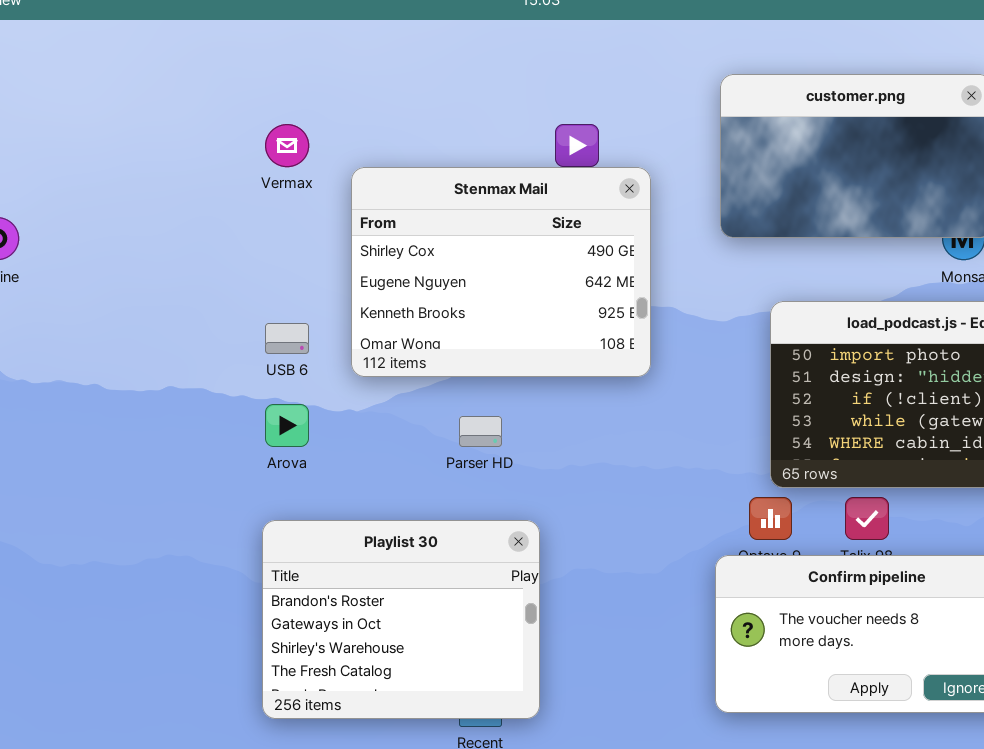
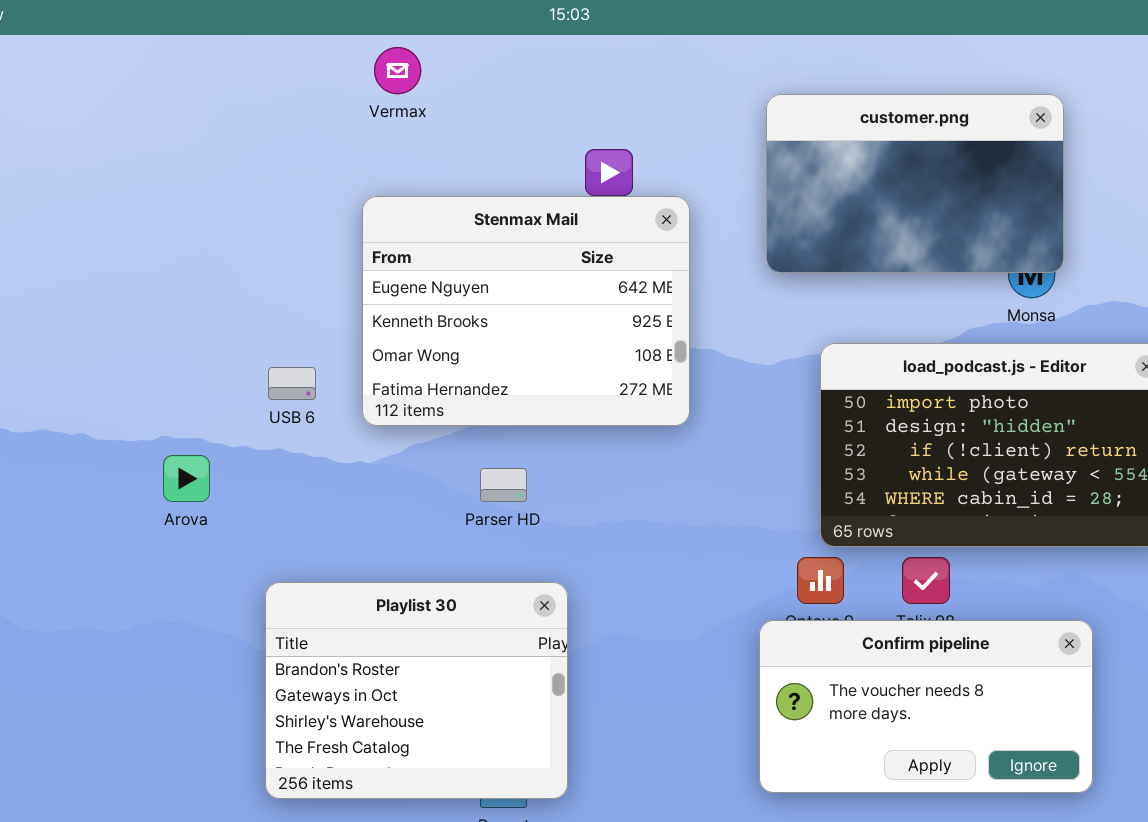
Vermax: [265,124,309,167] -> [374,47,421,94], moved
Stenmax Mail: [351,167,651,377] -> [362,196,690,426], scrolled down 1 row
Arova: [265,404,309,447] -> [163,455,210,502], moved

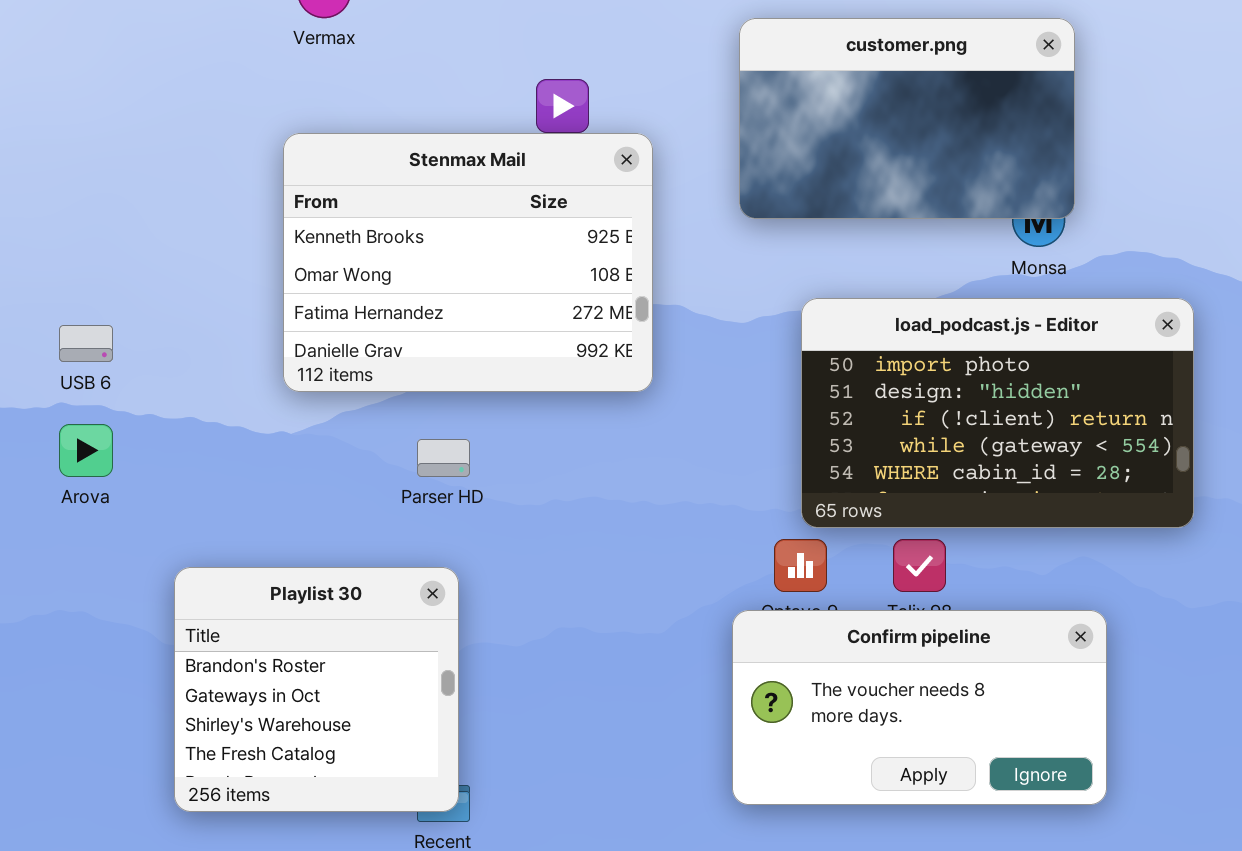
Stenmax Mail: [362,196,690,426] -> [283,133,653,392], scrolled down 1 row
USB 6: [268,367,316,400] -> [59,325,113,362], moved
Playlist 30: [265,582,568,799] -> [174,567,459,812], resized

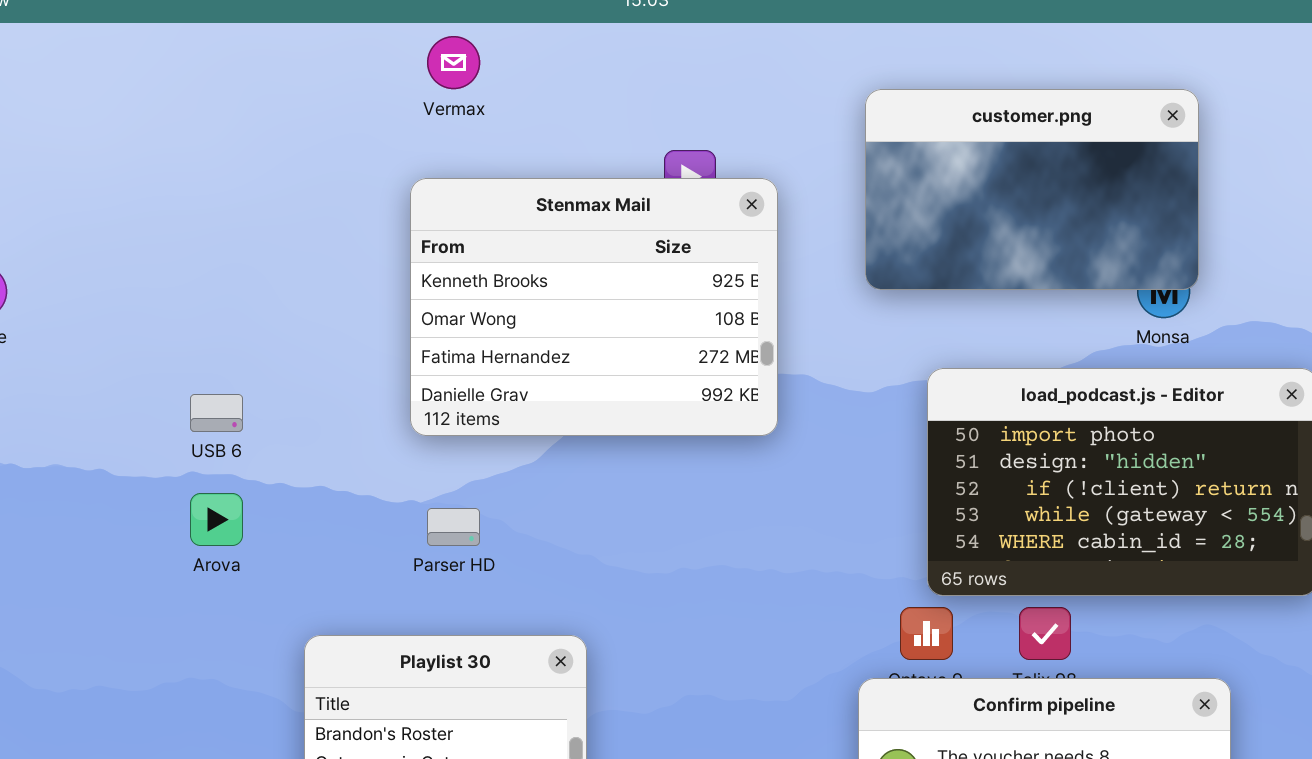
Stenmax Mail: [283,133,653,392] -> [410,178,778,436], moved
Parser HD: [417,439,470,477] -> [427,508,480,546], moved

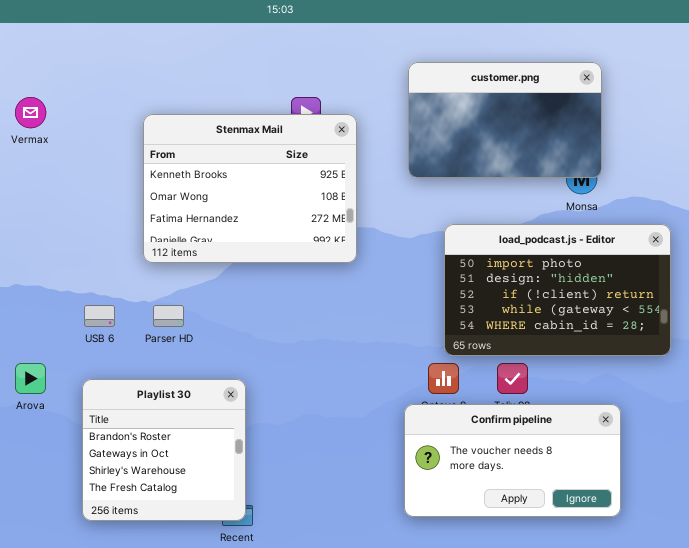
Vermax: [427,36,480,89] -> [15,97,46,128], moved
USB 6: [190,394,243,432] -> [84,305,115,327], moved
Arova: [190,493,243,546] -> [15,363,46,394], moved

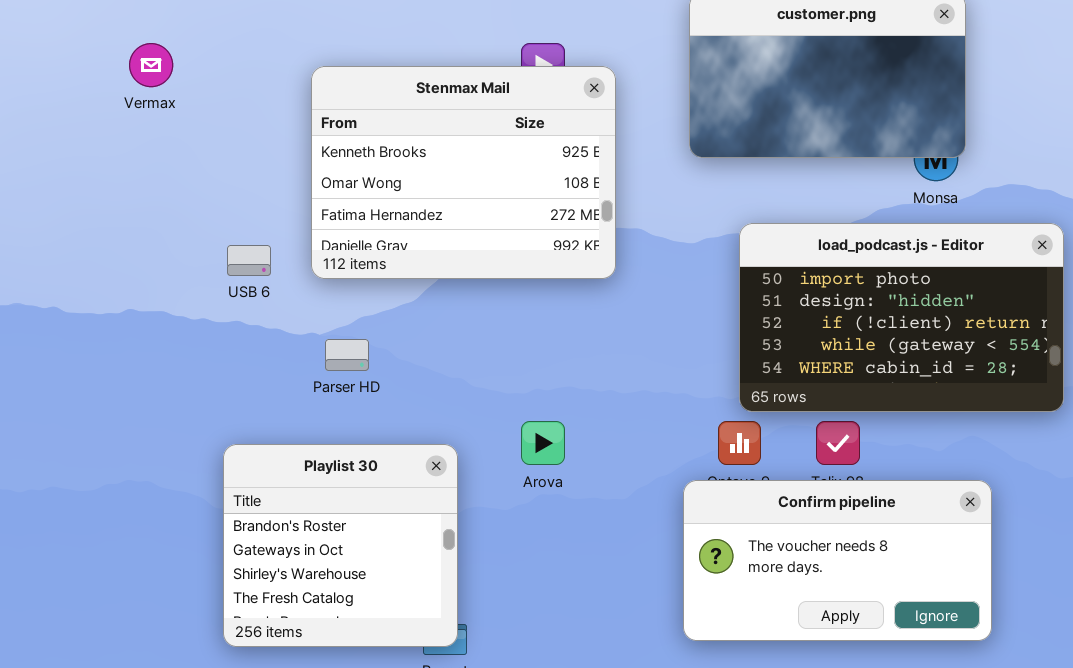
USB 6: [84,305,115,327] -> [227,245,271,276], moved
Arova: [15,363,46,394] -> [521,421,565,465], moved

